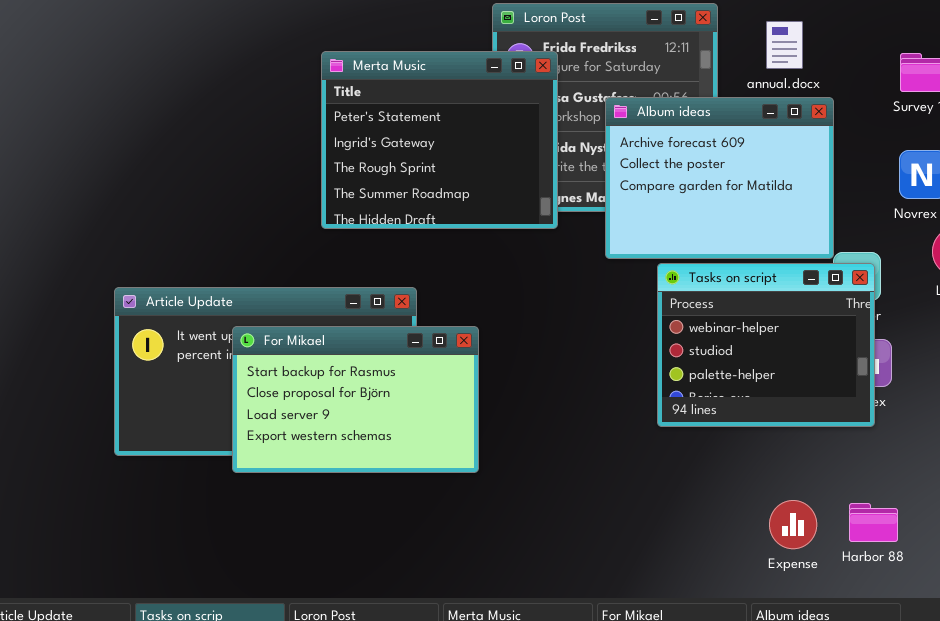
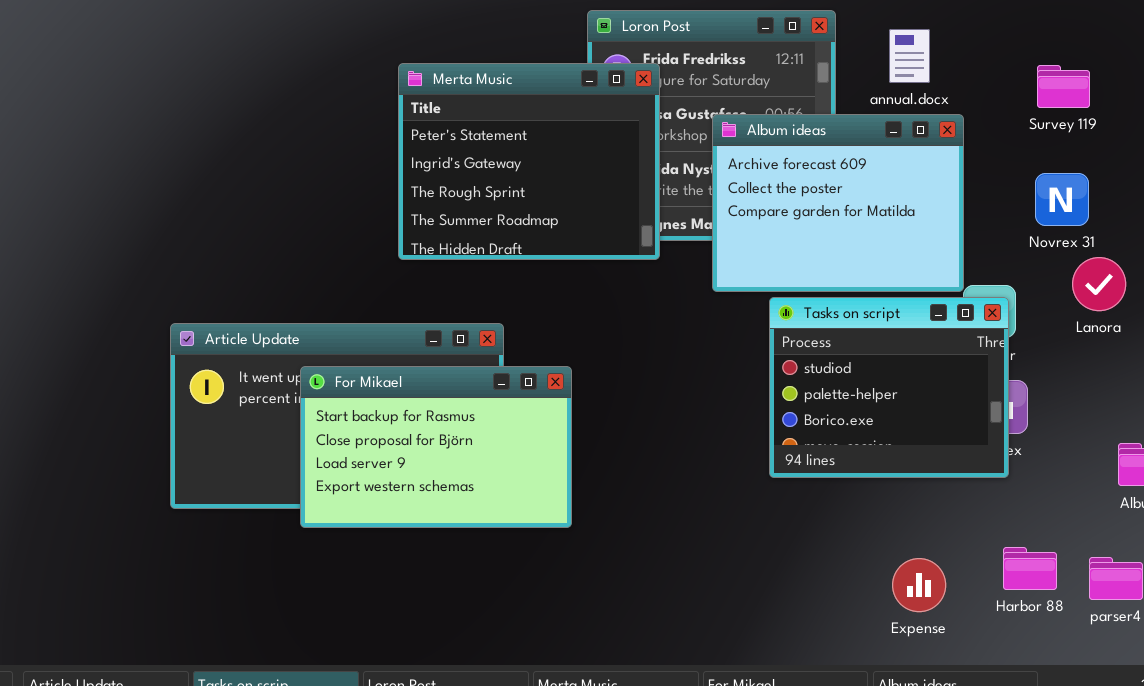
Tasks on script: [657,263,875,427] -> [769,297,1009,478], scrolled down 1 row
Harbor 88: [849,503,898,542] -> [1003,547,1057,590], moved

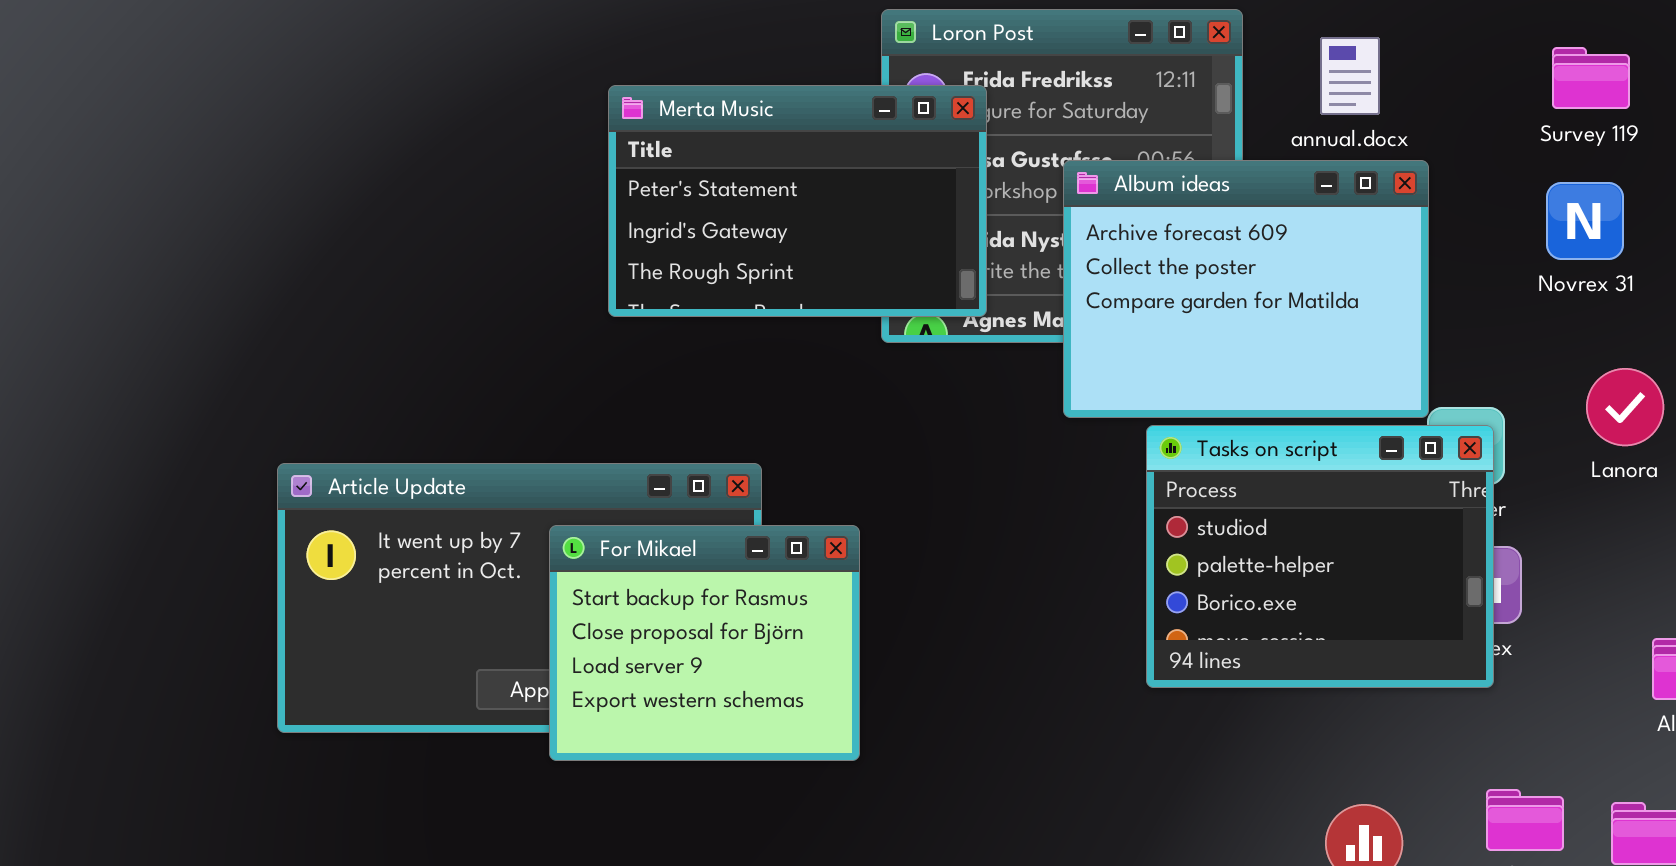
Merta Music: [398,63,660,260] -> [608,85,987,317], resized
Survey 119: [1037,65,1090,108] -> [1552,47,1630,109], moved
Novrex 31: [1035,173,1089,226] -> [1546,182,1624,260], moved
For Mikael: [300,366,572,528] -> [549,525,860,761], resized

